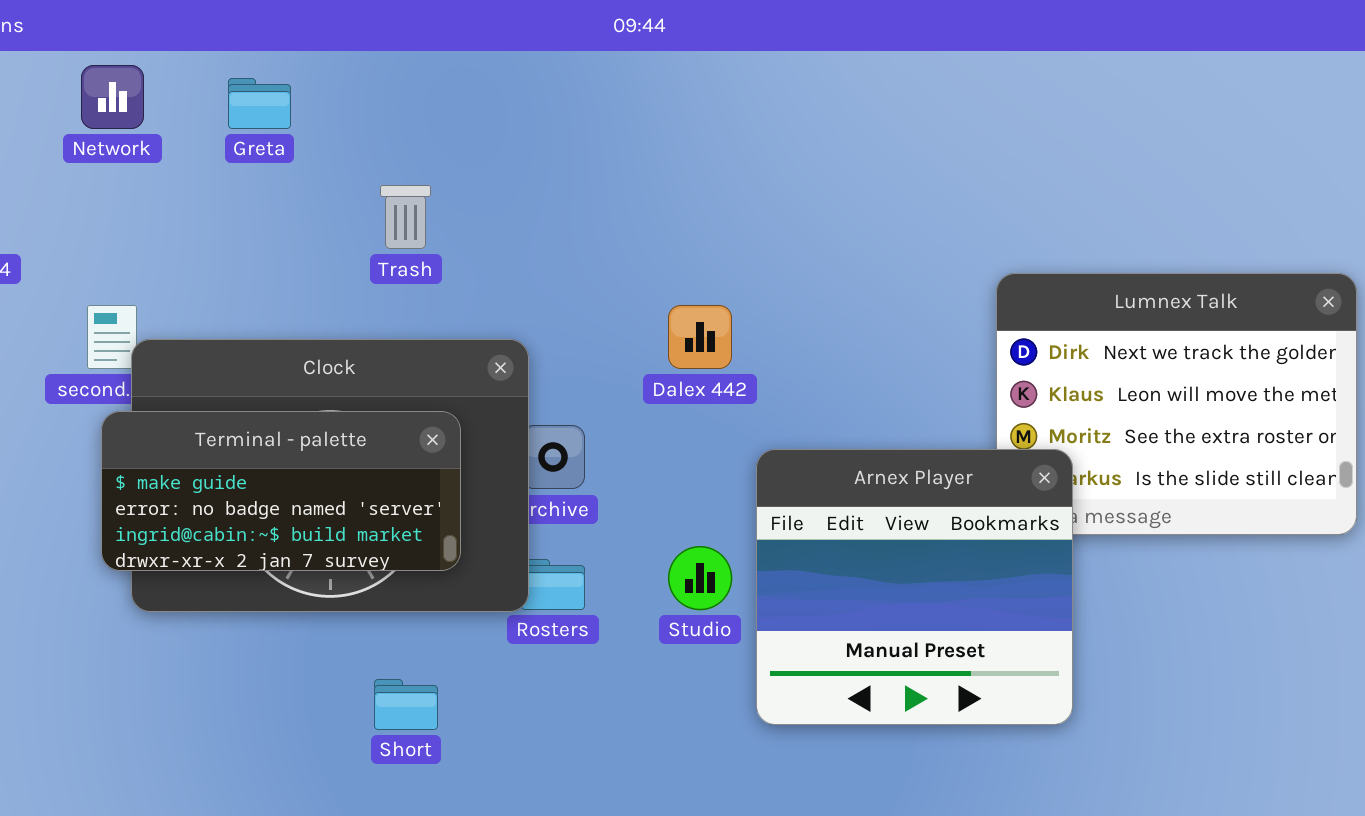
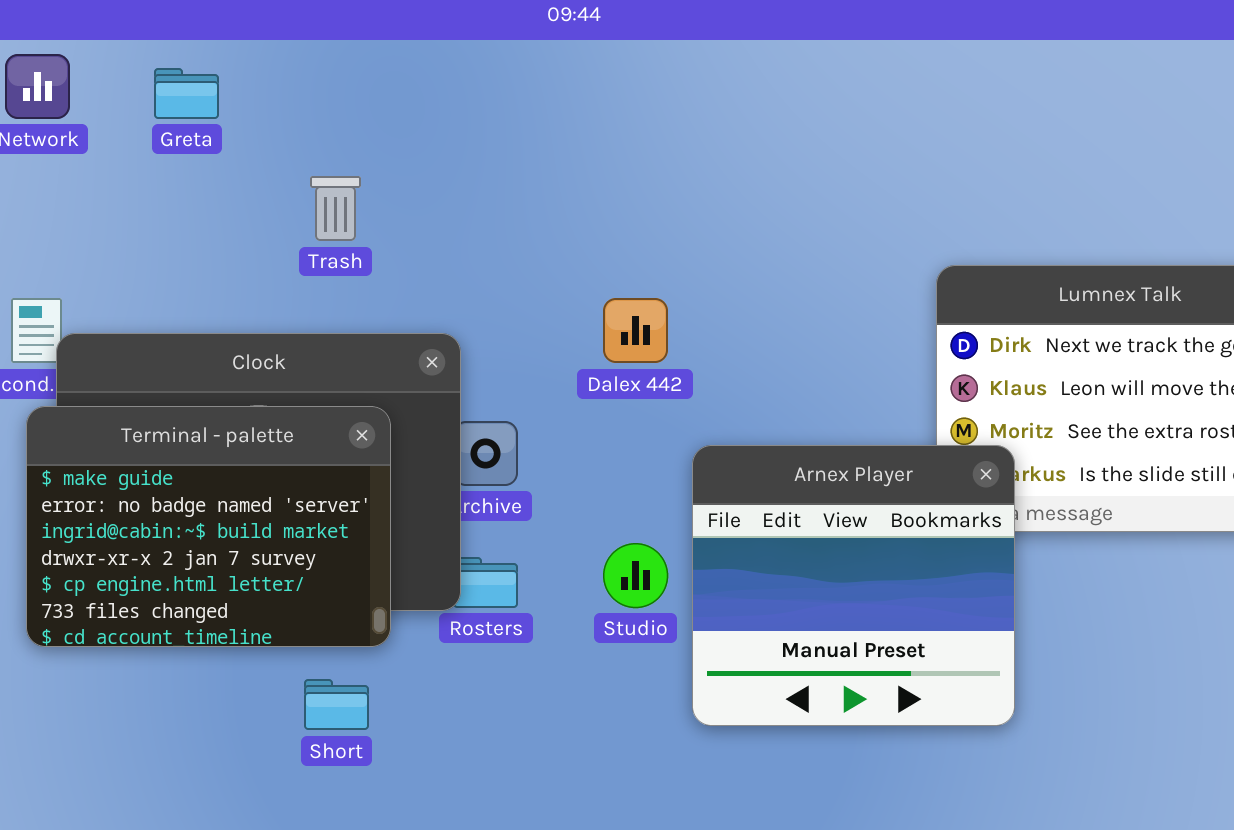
Terminal - palette: [101,411,461,571] -> [26,406,391,647], resized

